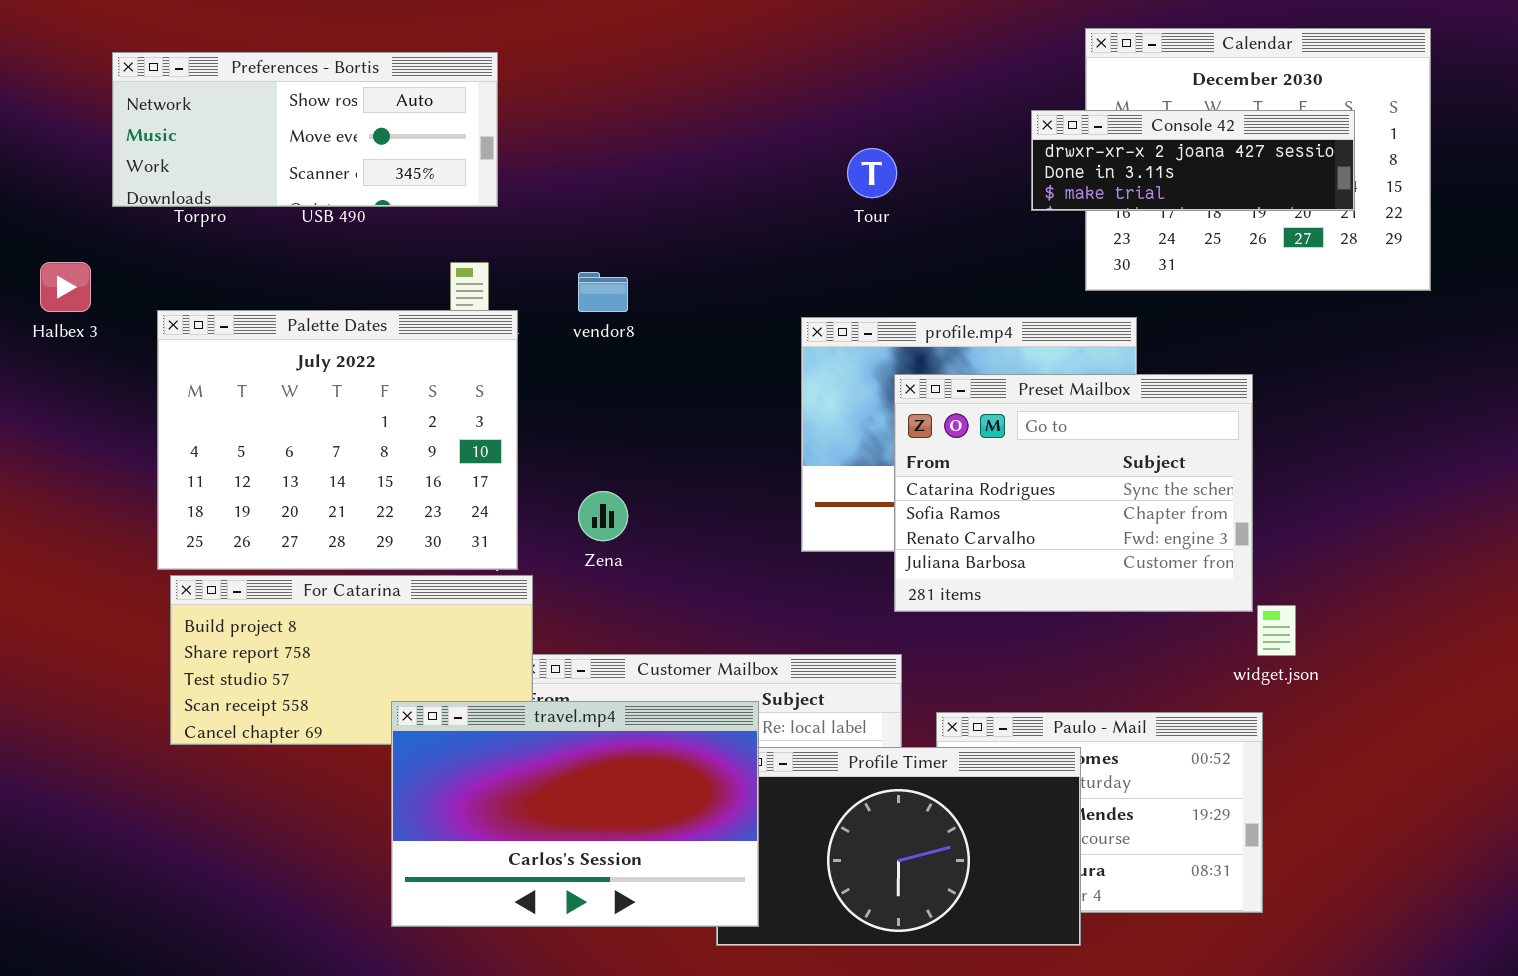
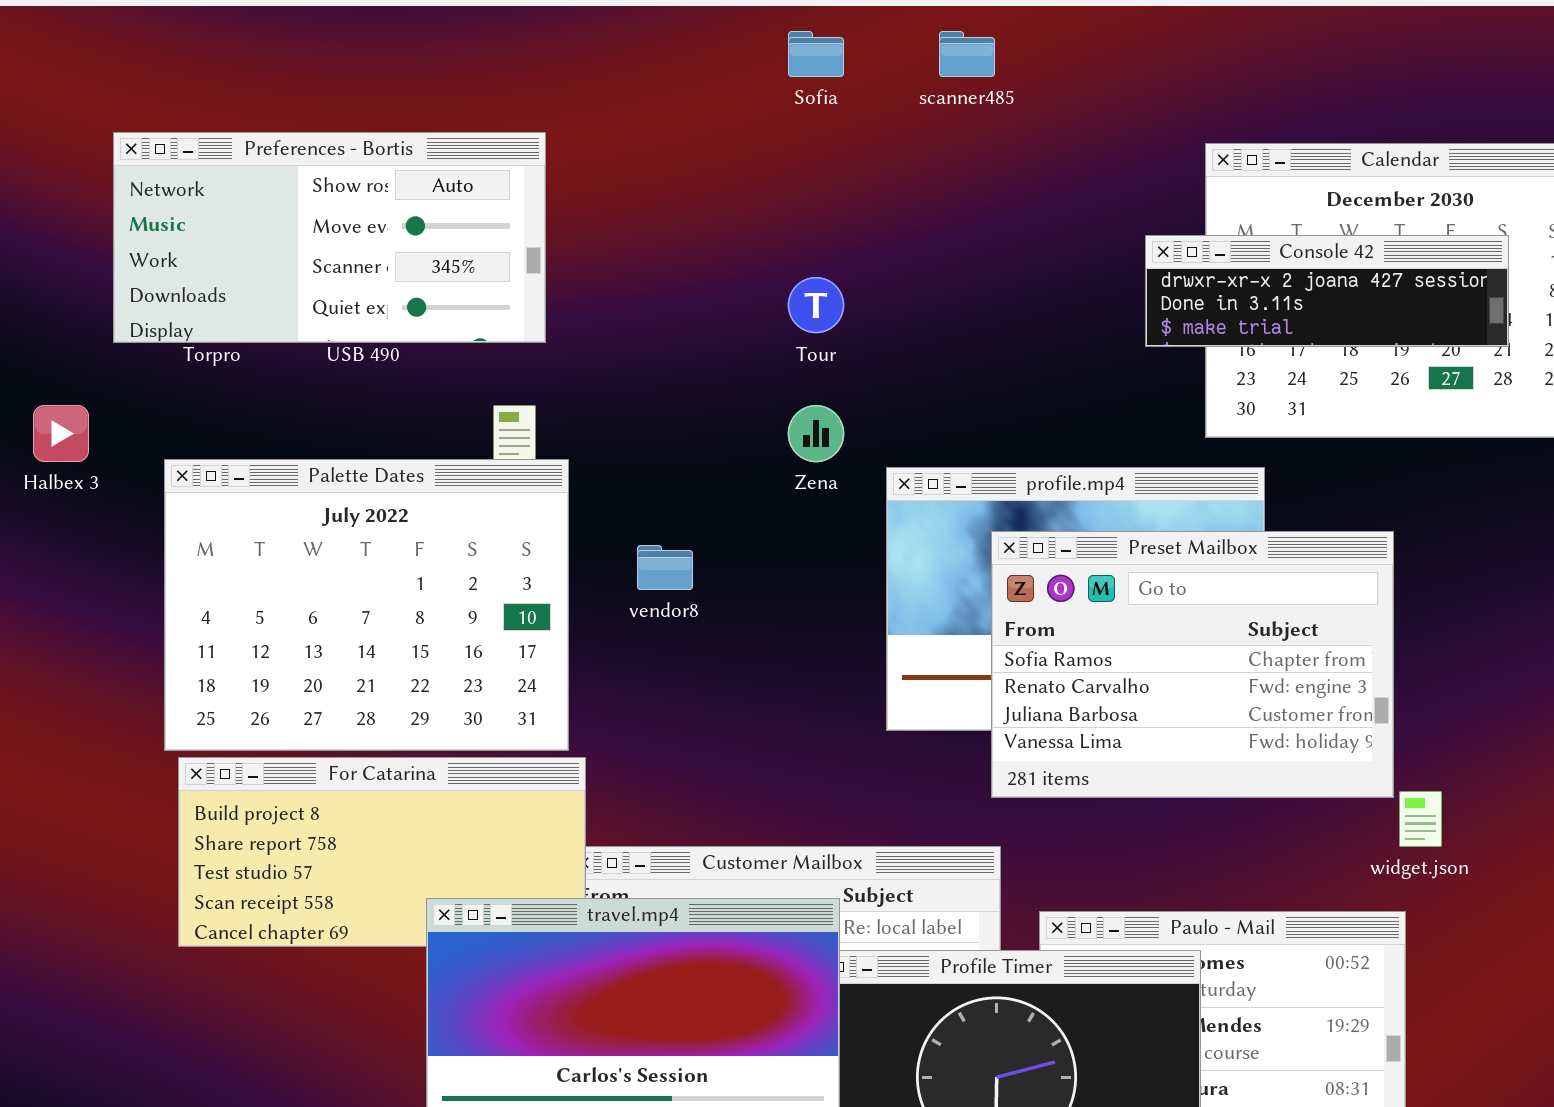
Preferences - Bortis: [112,52,498,207] -> [113,132,546,343], resized
Tour: [847,148,897,198] -> [788,277,844,333], moved
vendor8: [578,272,628,312] -> [637,545,693,590], moved
Preset Mailbox: [894,374,1253,612] -> [991,531,1394,798], scrolled down 1 row
Zena: [578,491,628,541] -> [788,405,844,462], moved

